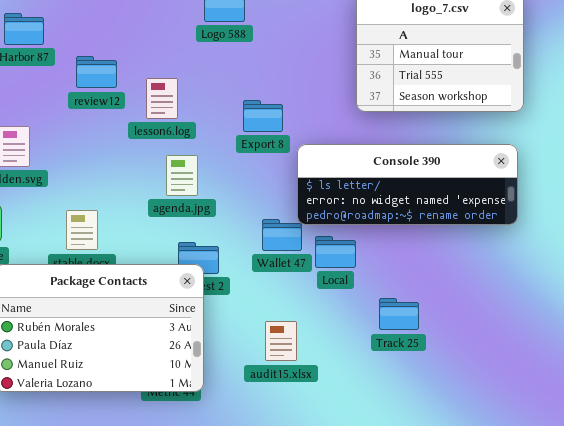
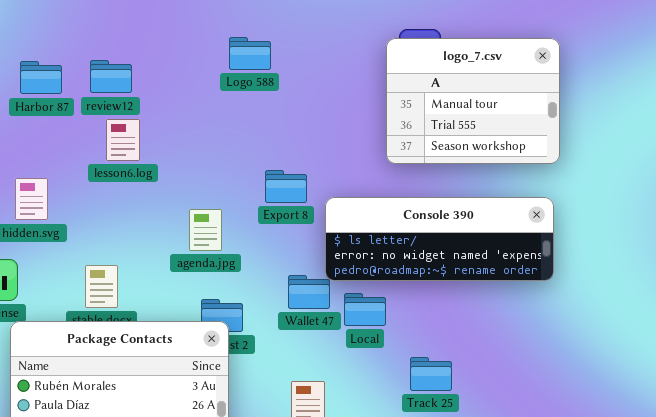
review12: [76,56,117,88] -> [90,60,132,93], moved
lesson6.log: [146,78,178,119] -> [106,119,140,161], moved
Export 8: [243,100,283,132] -> [265,170,307,203], moved

